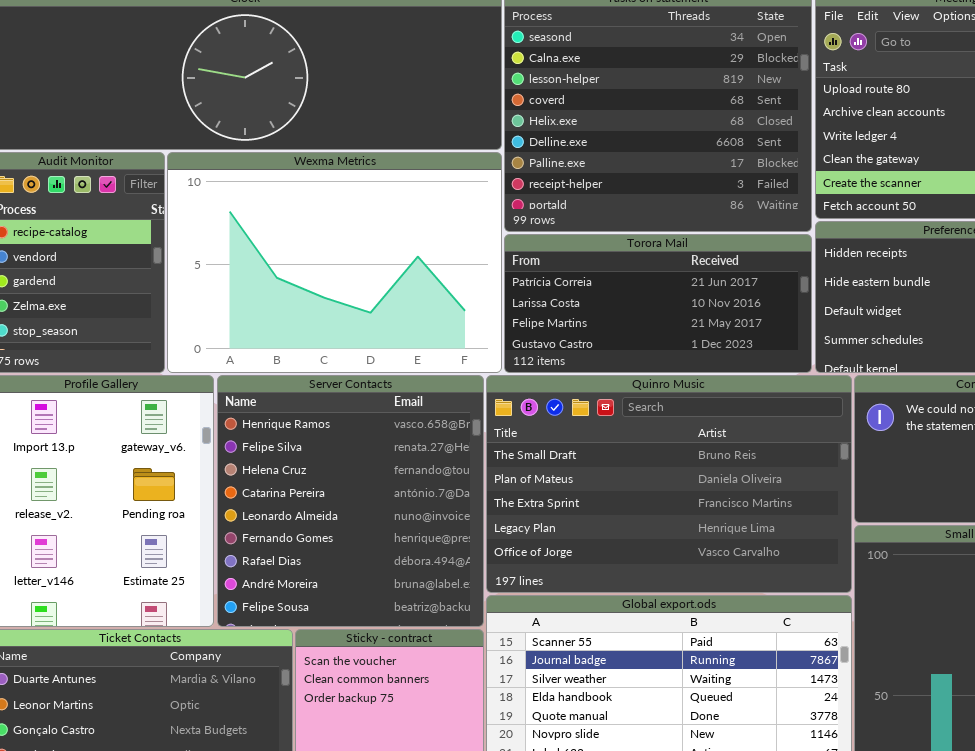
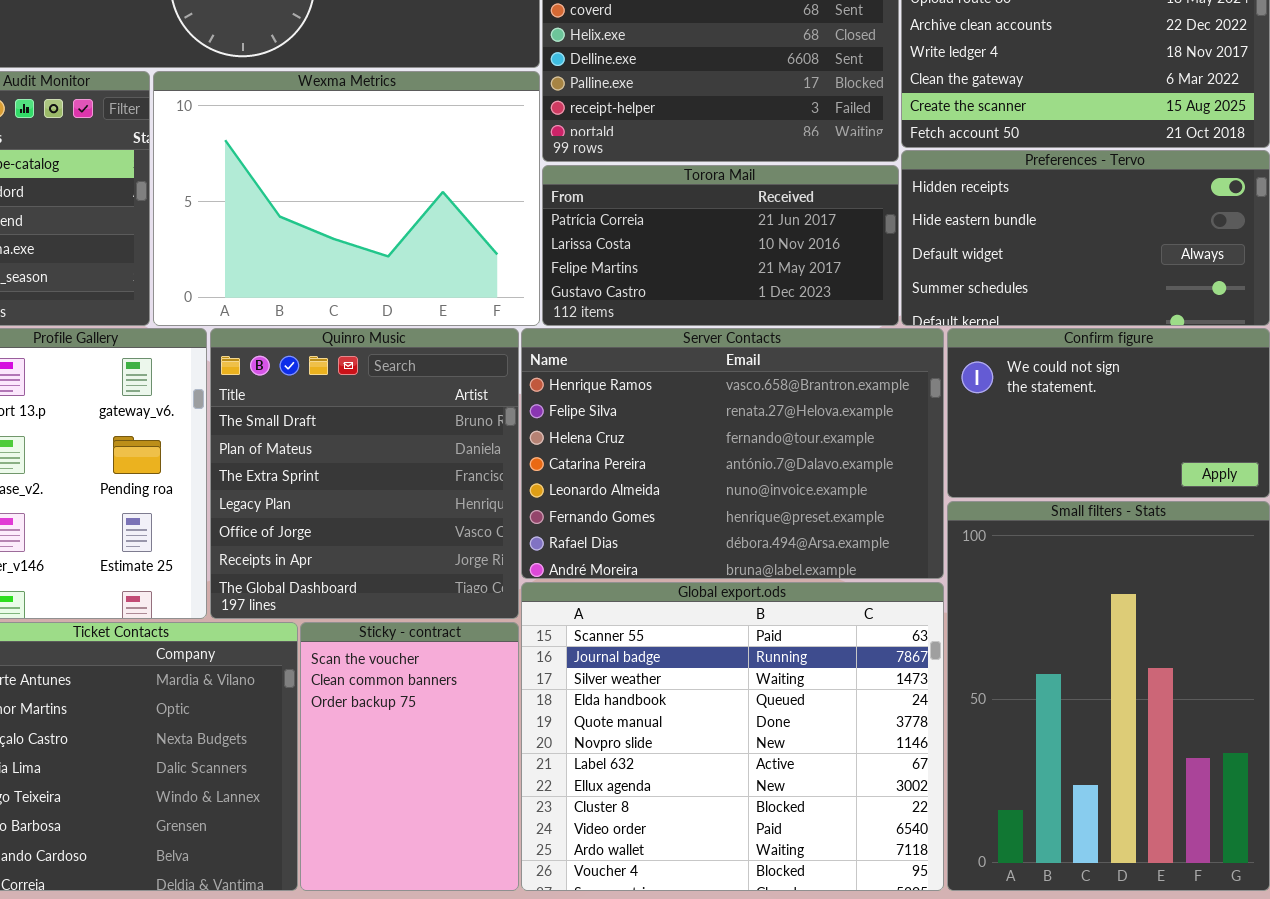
Server Contacts: [217,375,484,627] -> [521,328,944,579], moved, resized
Quinro Music: [486,375,852,593] -> [210,328,519,619], moved, resized

